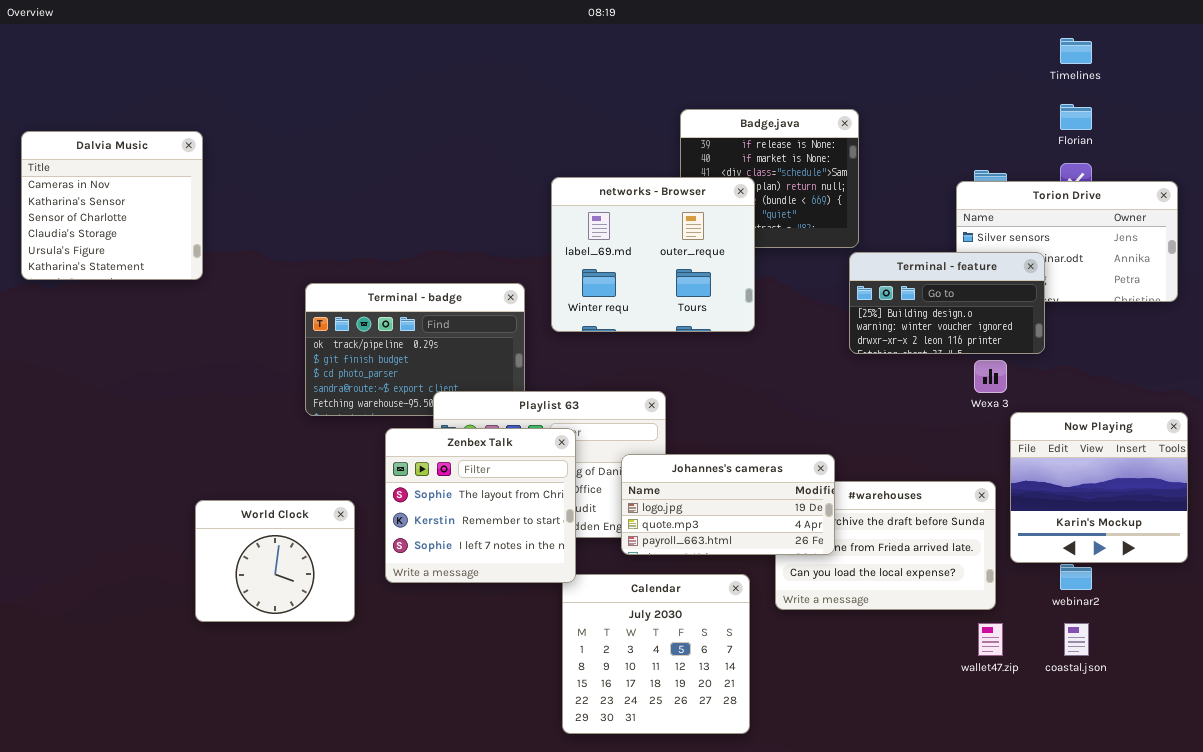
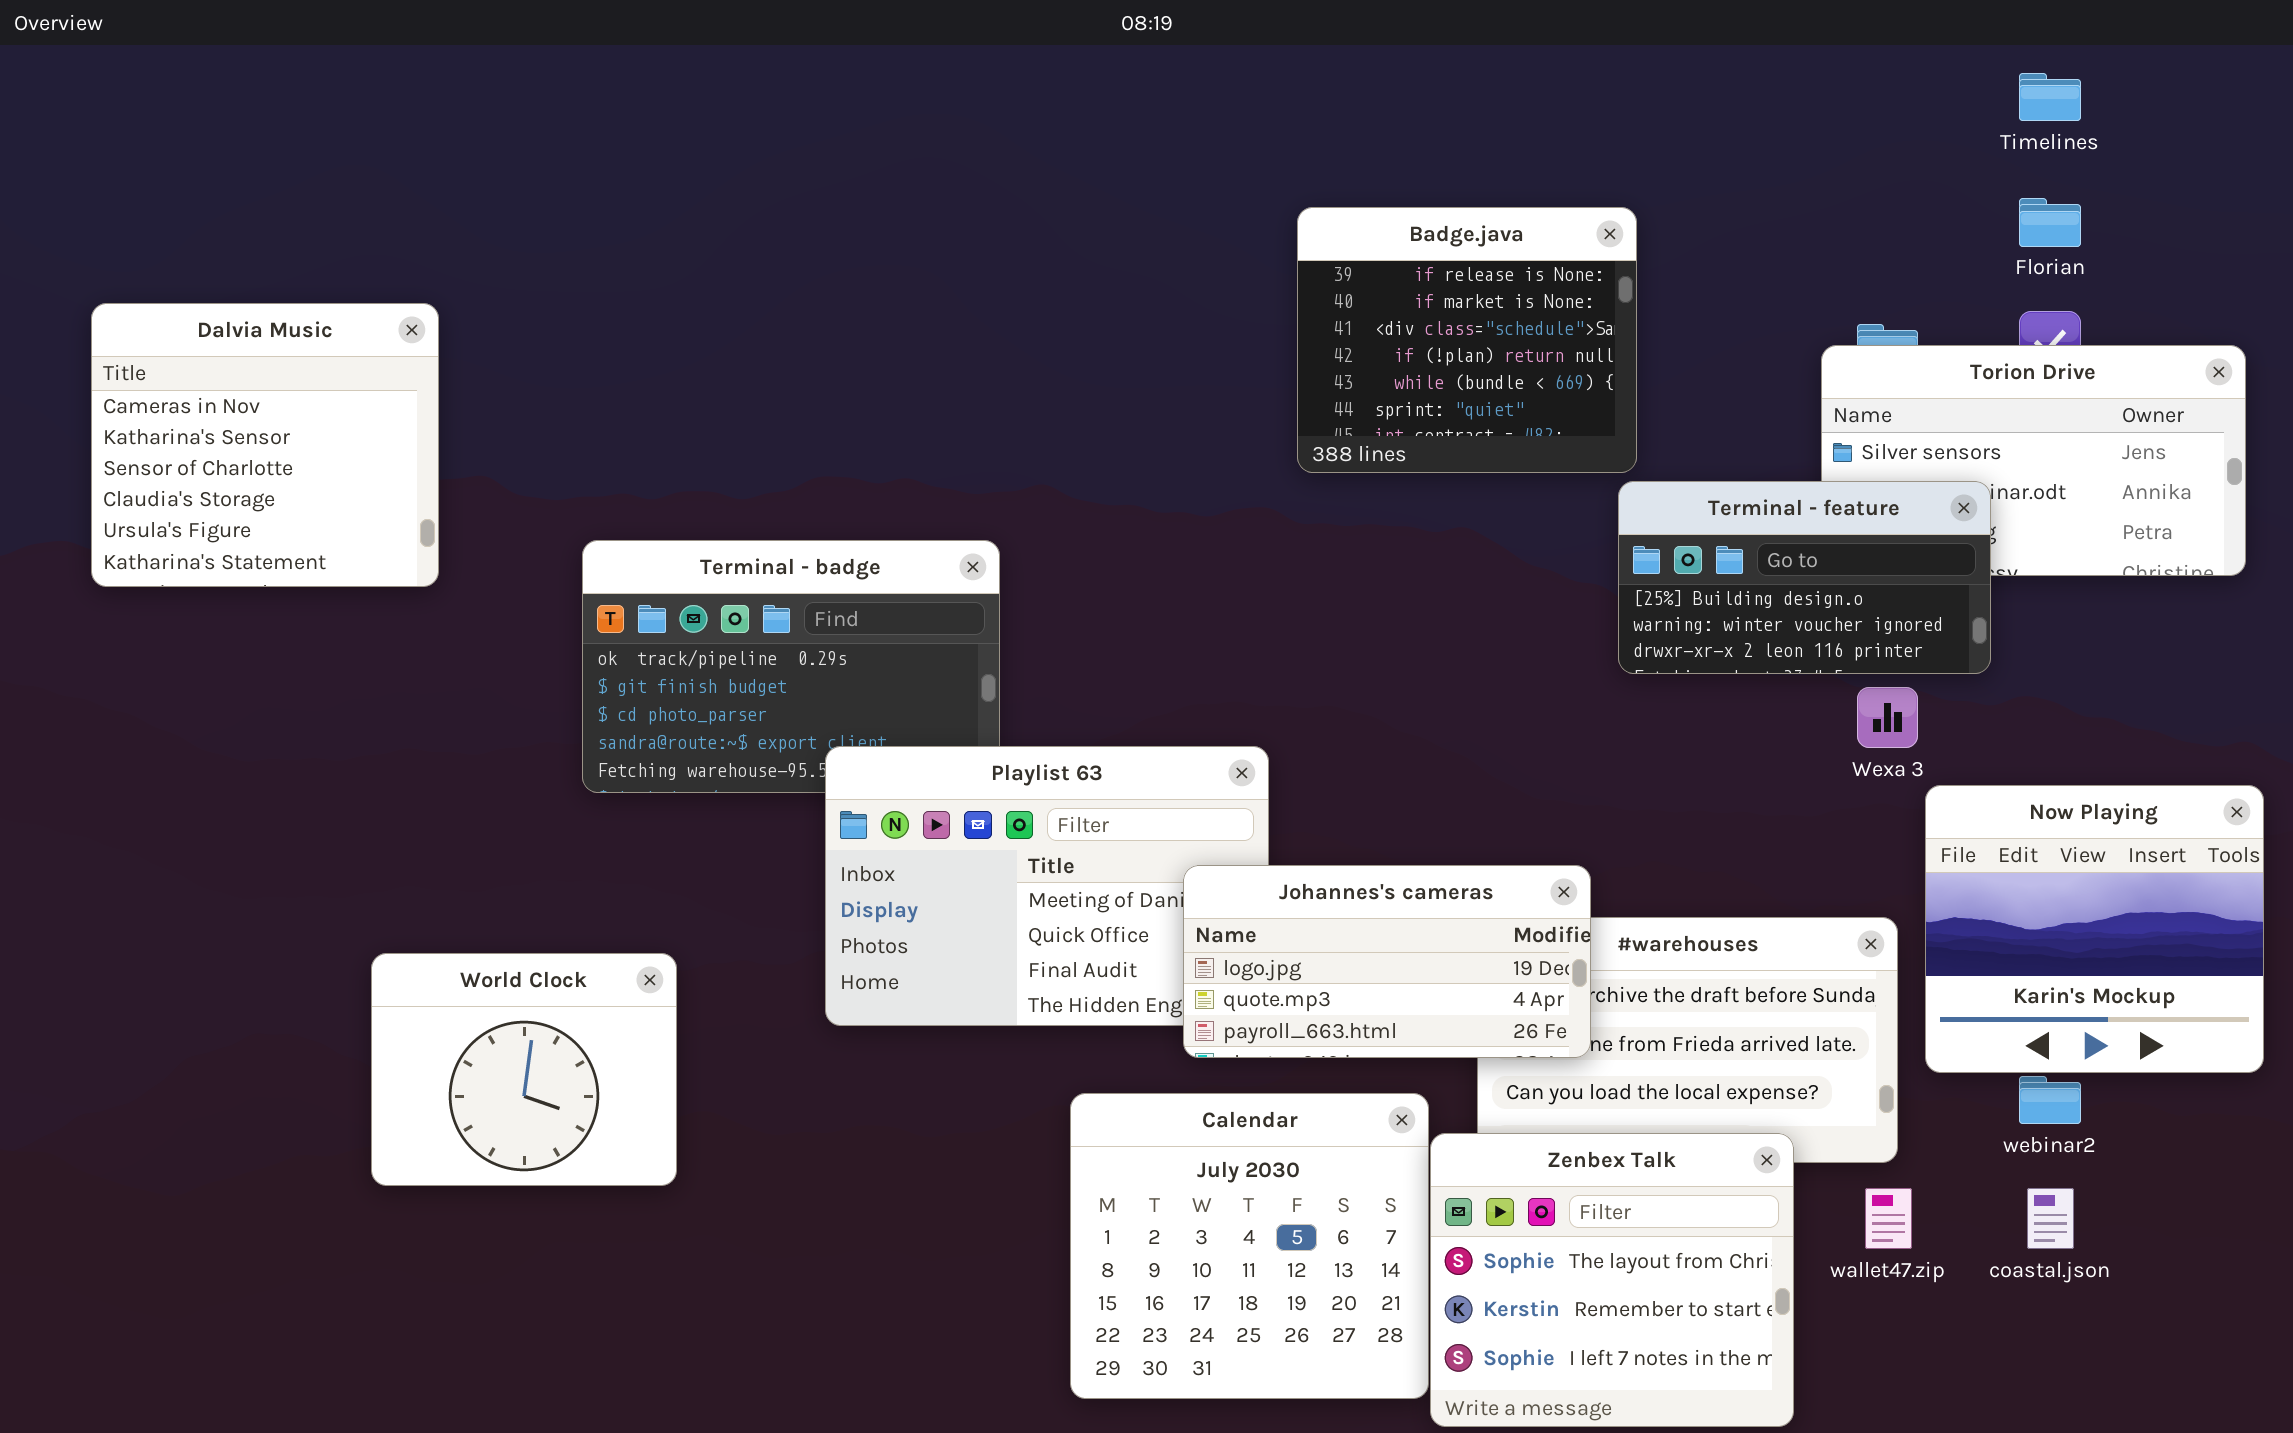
Dalvia Music: [21,131,203,280] -> [91,303,439,587], moved
networks - Browser: [551,177,755,332] -> none, closed
Zenbex Talk: [385,428,576,583] -> [1430,1133,1794,1427], moved

